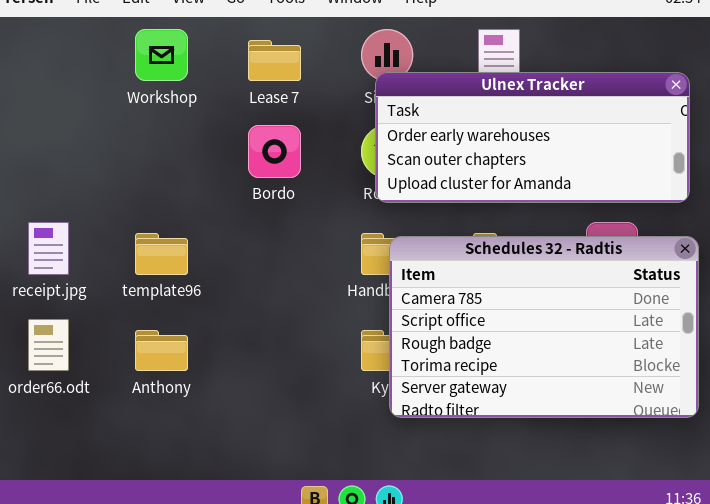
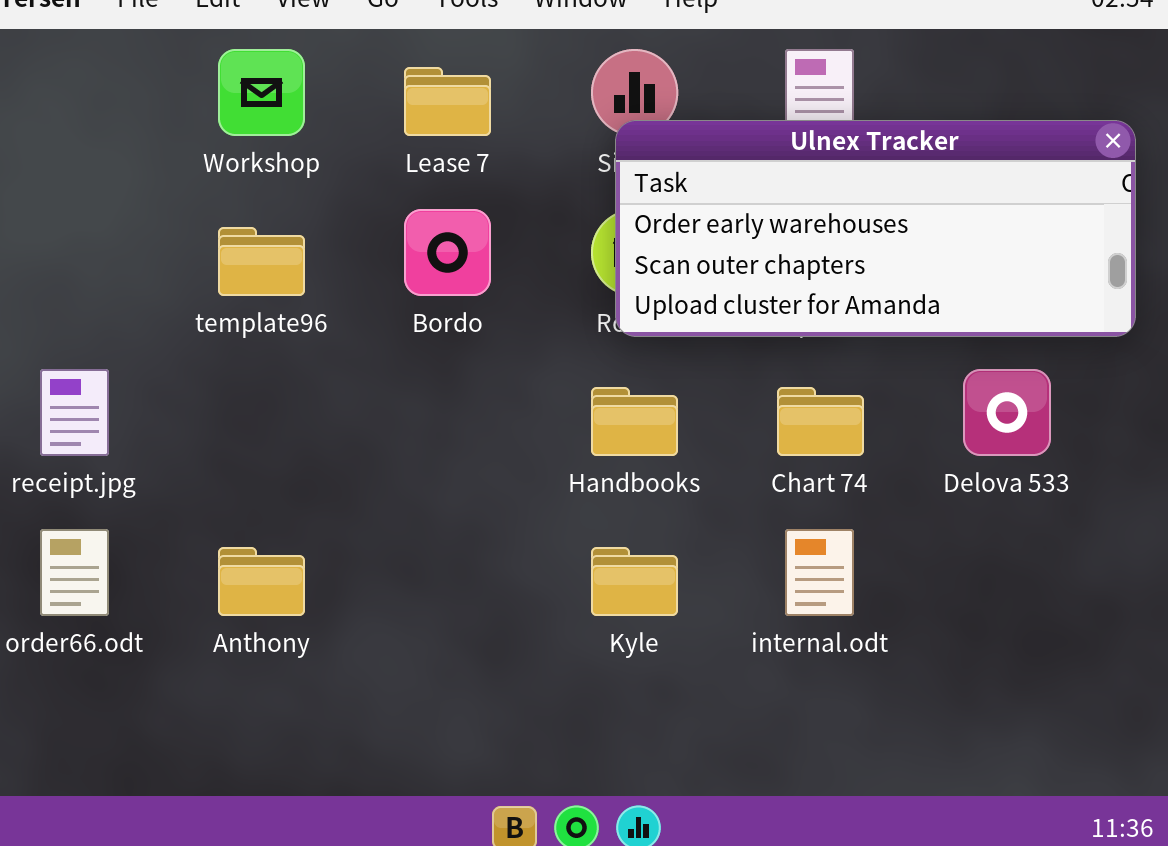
template96: [135,233,188,275] -> [218,227,305,296], moved
Schedules 32 - Radtis: [389,236,699,418] -> none, closed

